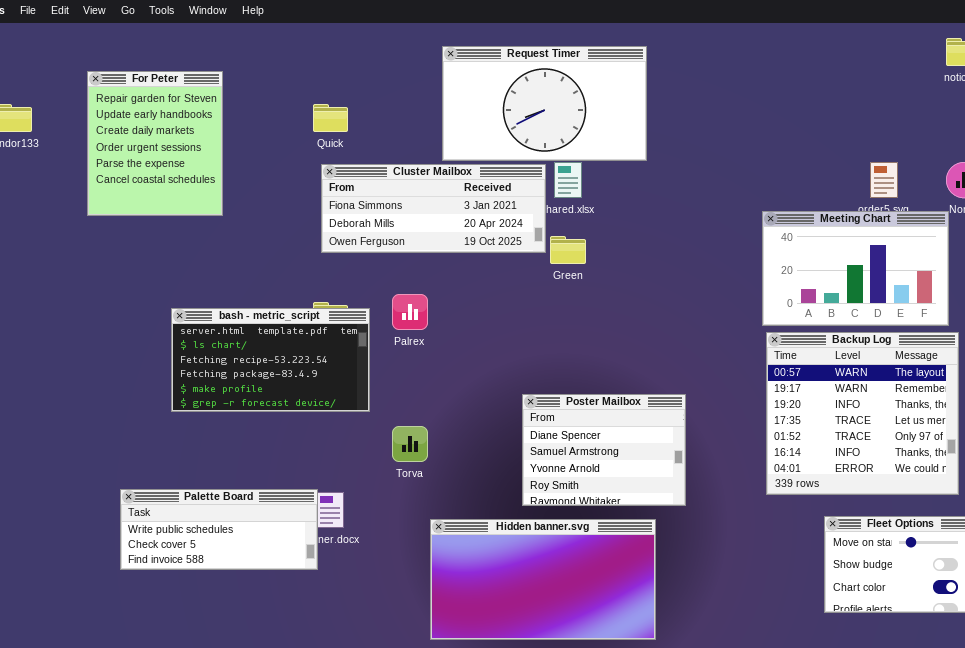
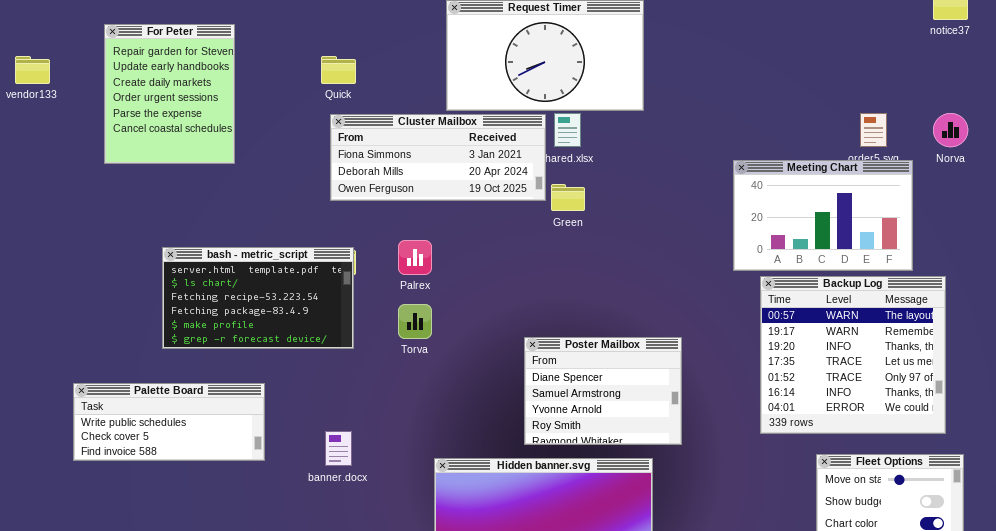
Meeting Chart: [762,211,949,326] -> [733,160,913,271], moved
bash - metric_script: [171,308,370,412] -> [162,247,354,349], moved
Torva: [392,426,428,462] -> [398,304,432,339], moved
Palette Board: [120,489,318,570] -> [73,383,265,461], moved

